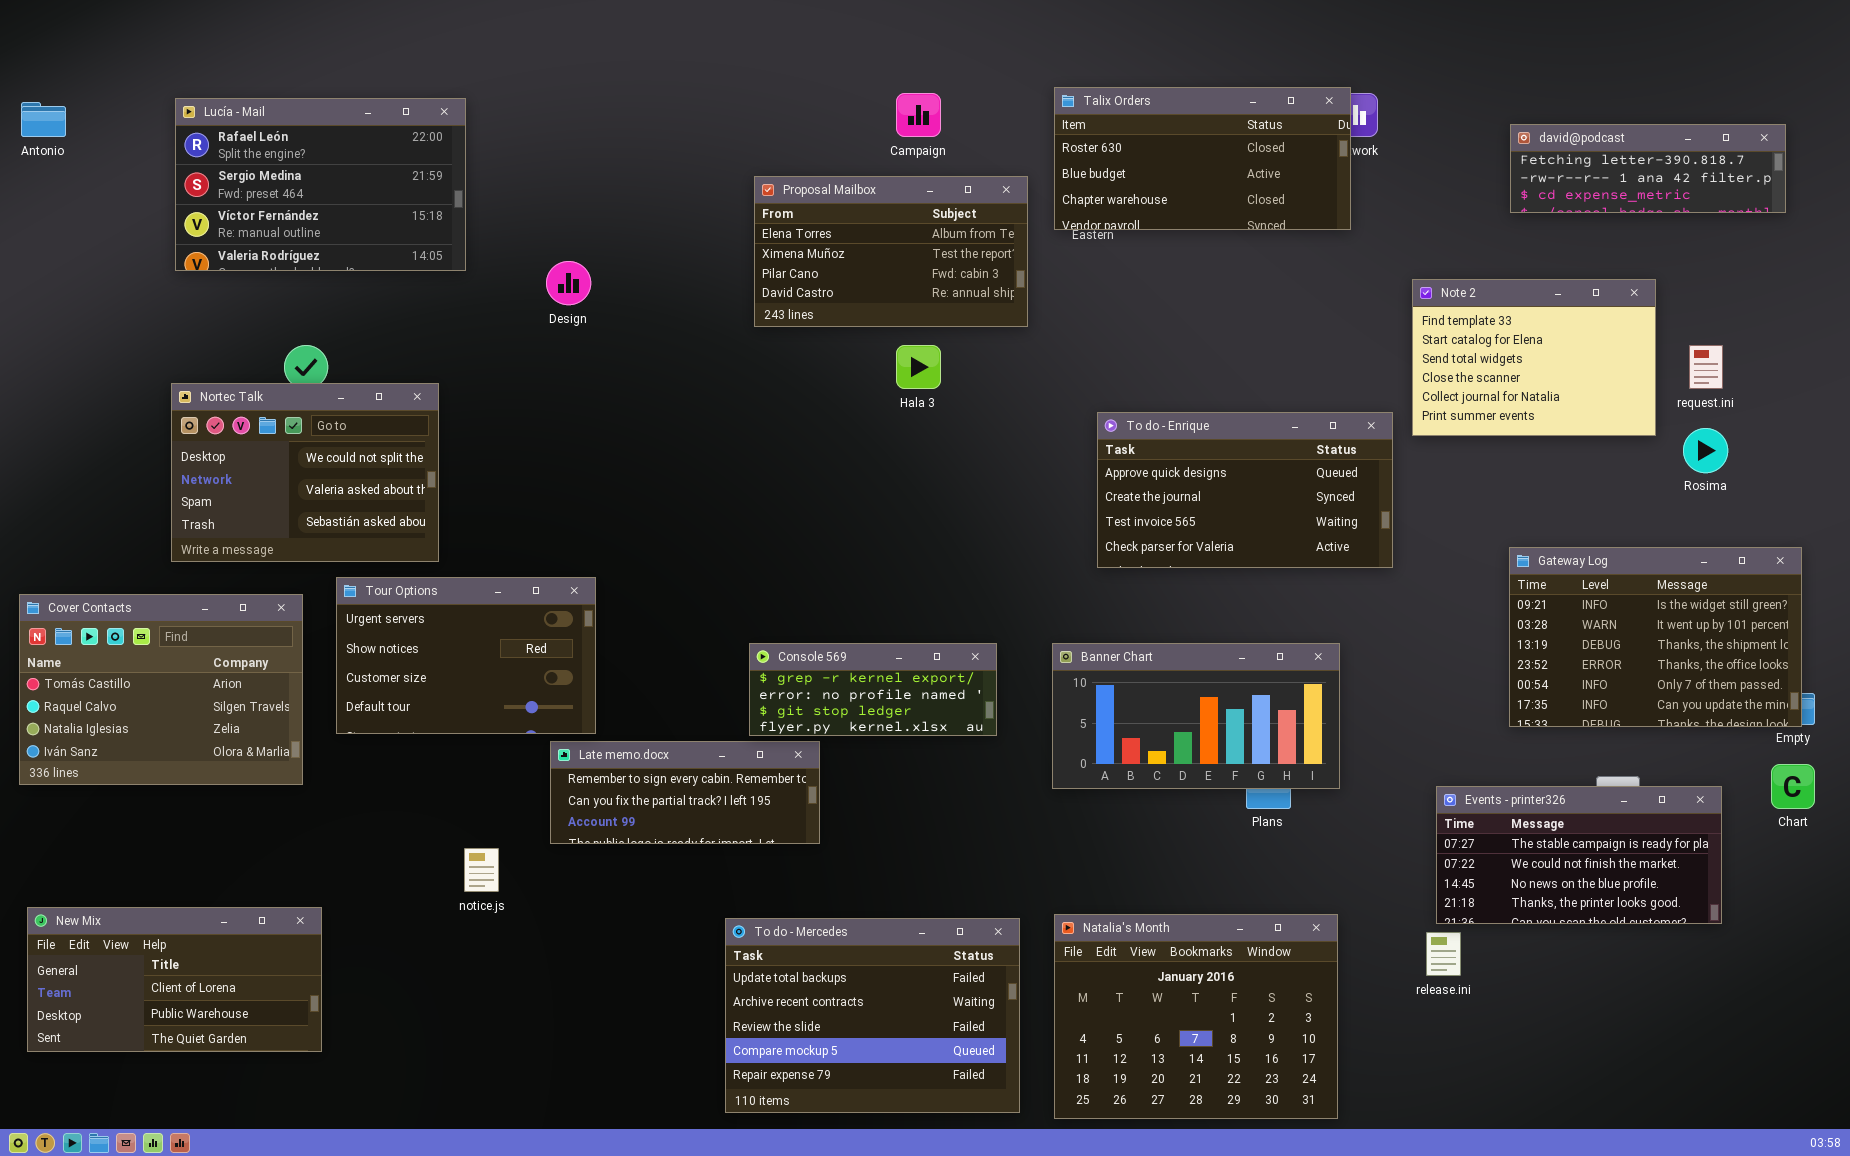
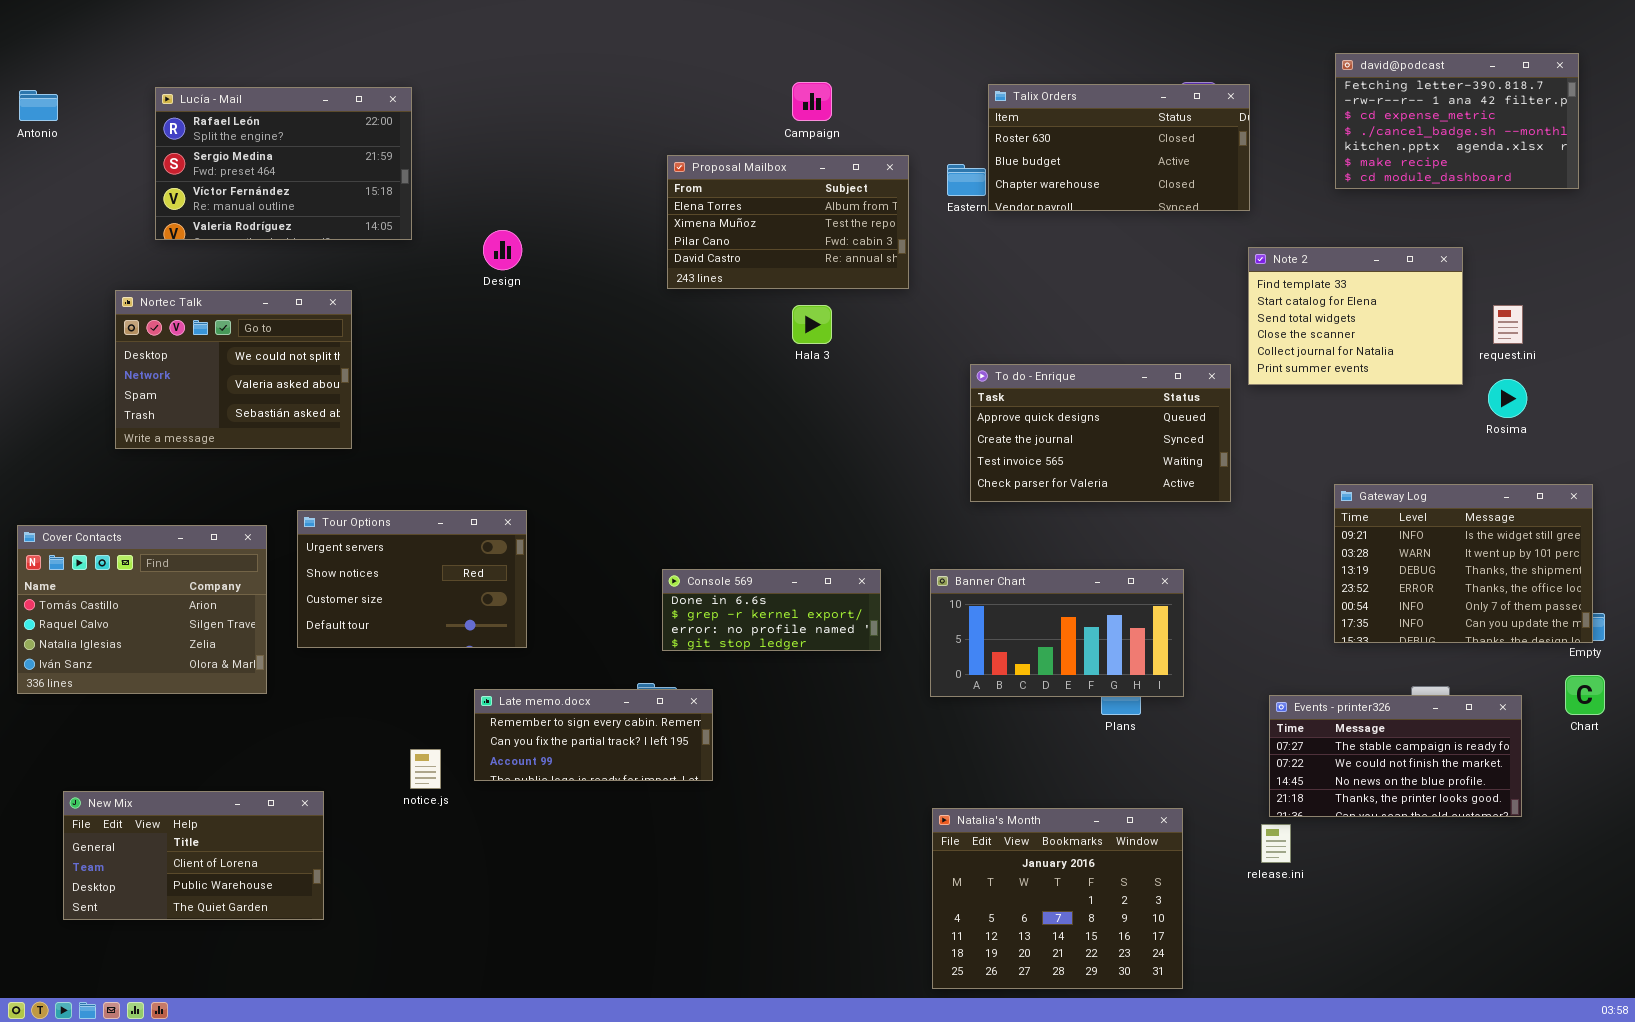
Talix Orders: [1054,87,1351,230] -> [988,84,1250,211], moved
david@podcast: [1510,124,1786,213] -> [1335,53,1579,189], resized
Nortec Talk: [171,383,439,562] -> [115,290,352,449], moved
Console 569: [749,643,997,736] -> [662,569,881,651], scrolled up 1 row
Late memo.docx: [550,741,820,844] -> [474,689,713,781], moved
New Mix: [27,907,322,1052] -> [63,791,324,920], moved
To do - Mercedes: [725,918,1020,1113] -> none, closed

